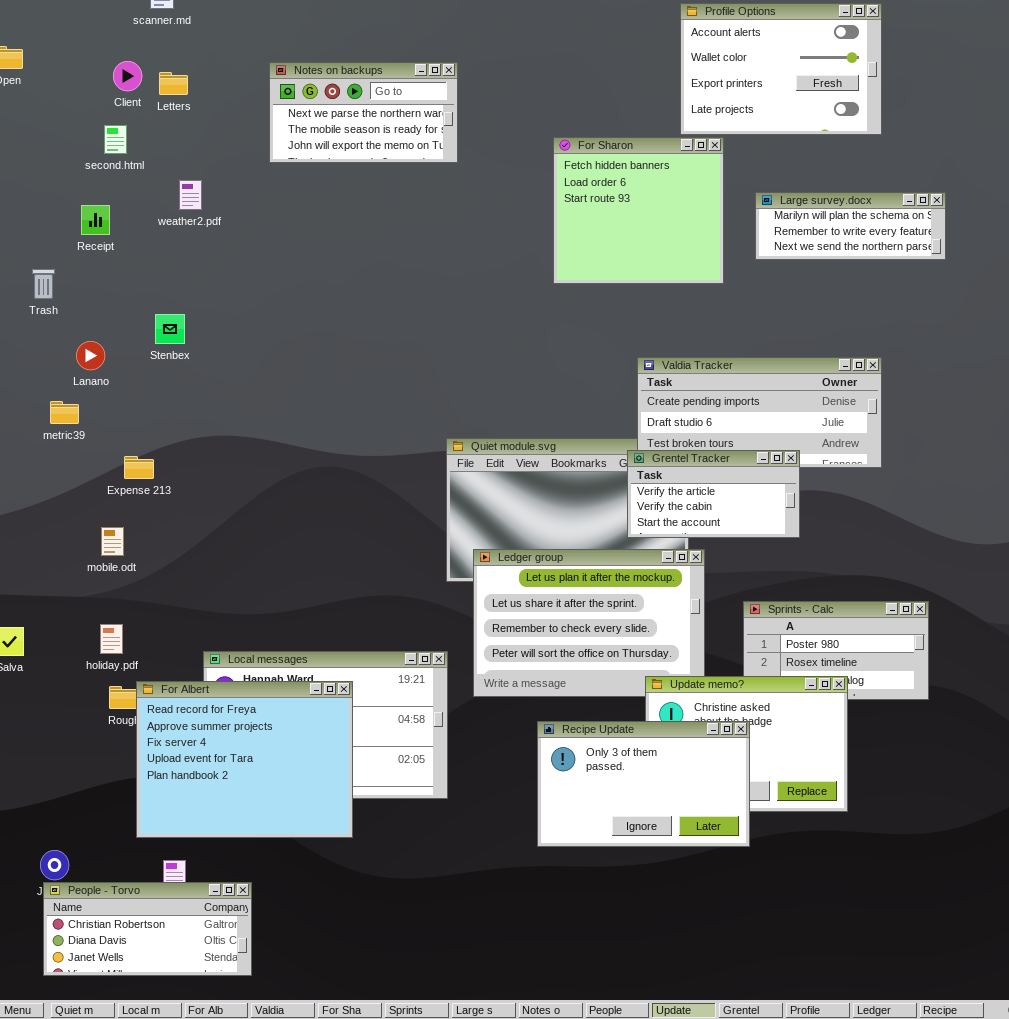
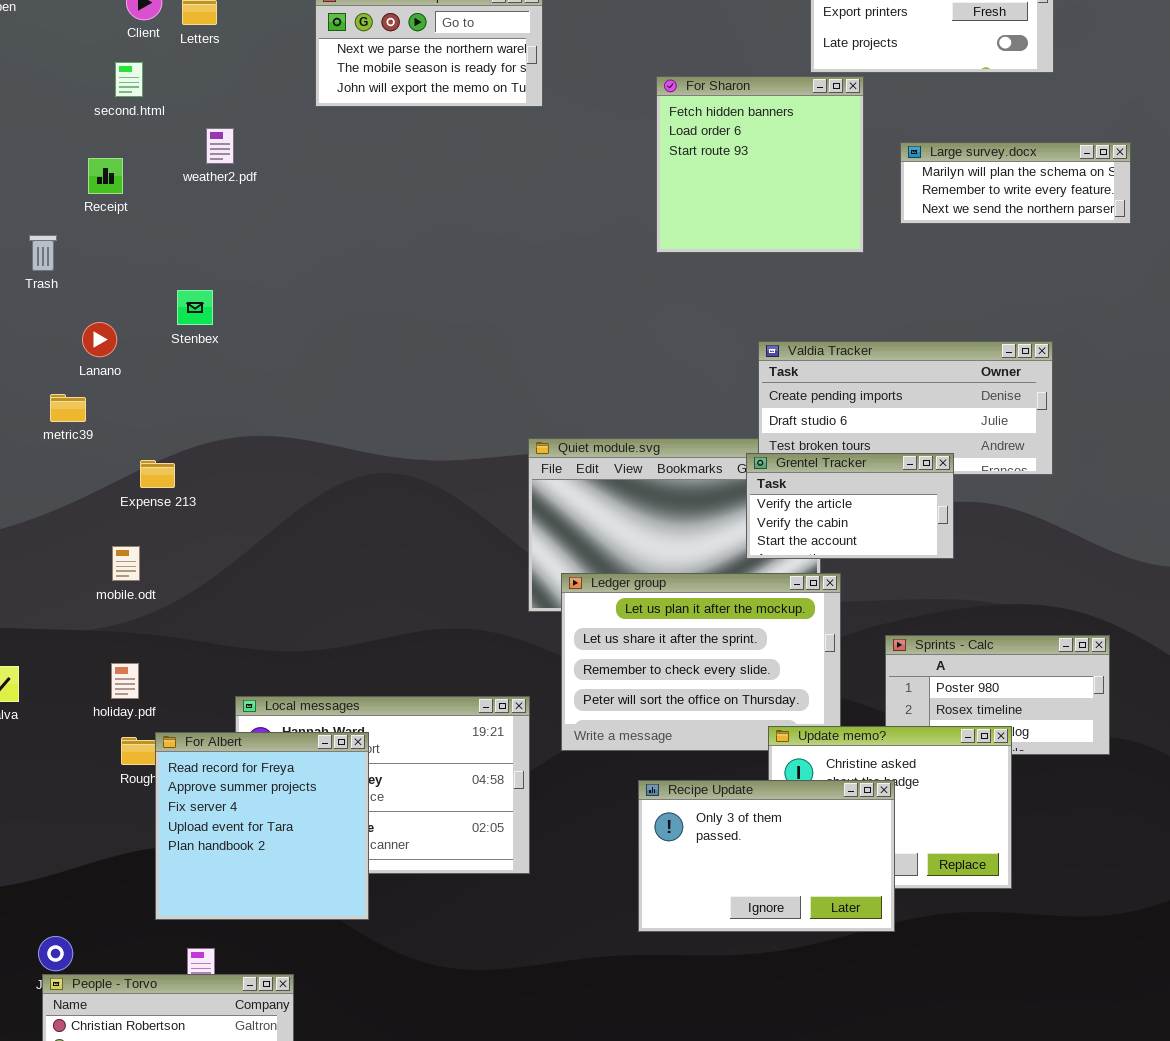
For Albert: [136,681,353,838] -> [155,732,369,920], resized

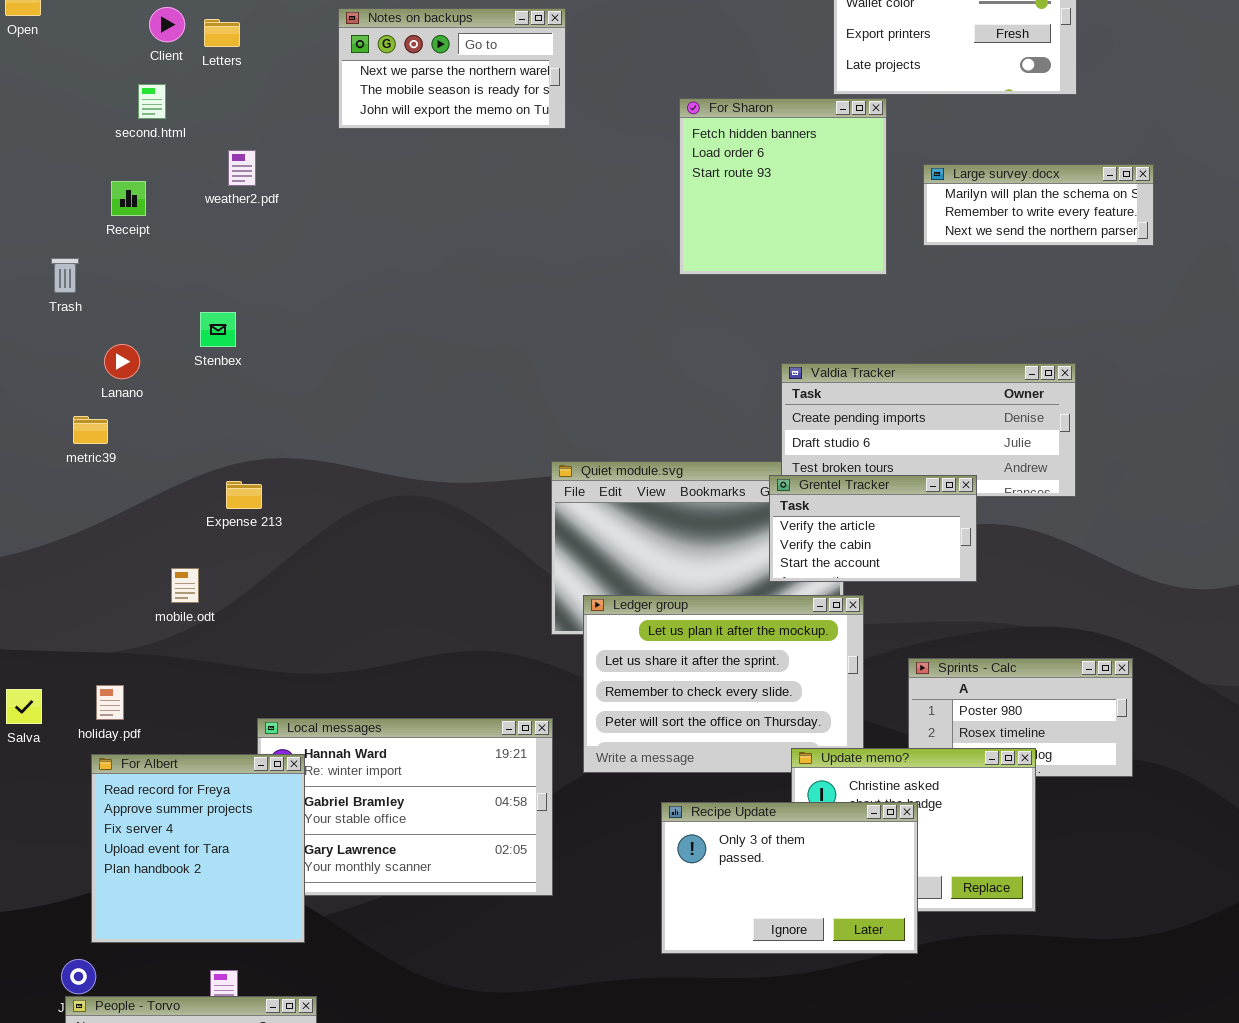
Expense 213: [140,460,175,488] -> [226,481,262,509], moved
mobile.odt: [112,546,140,581] -> [171,568,199,603], moved
holiday.pdf: [111,663,139,699] -> [96,685,124,720], moved
For Albert: [155,732,369,920] -> [91,754,305,943], moved

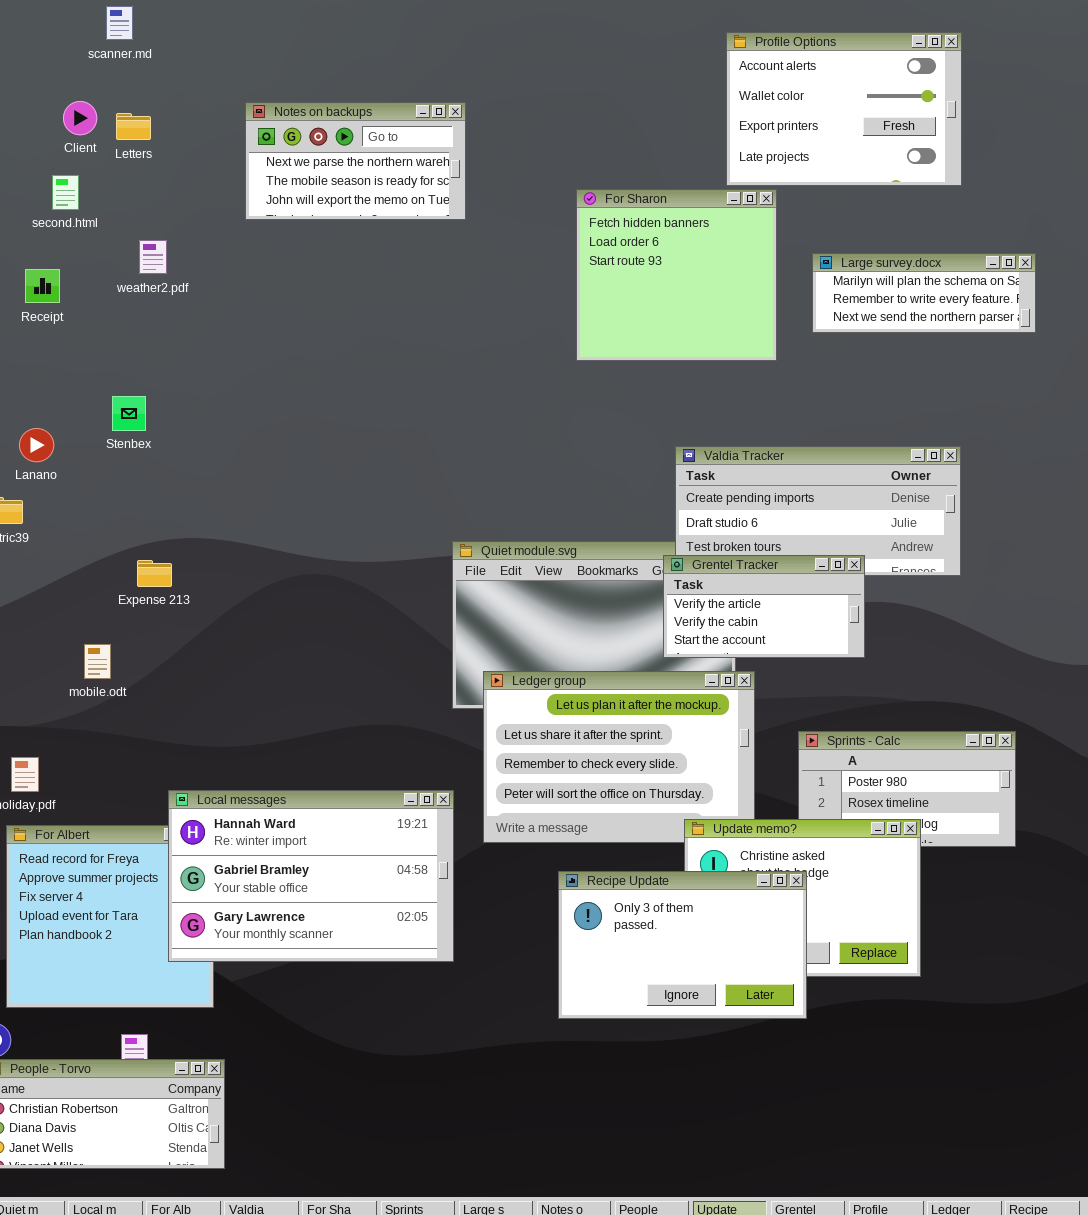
Local messages: [257,718,553,896] -> [168,790,454,962], raised

